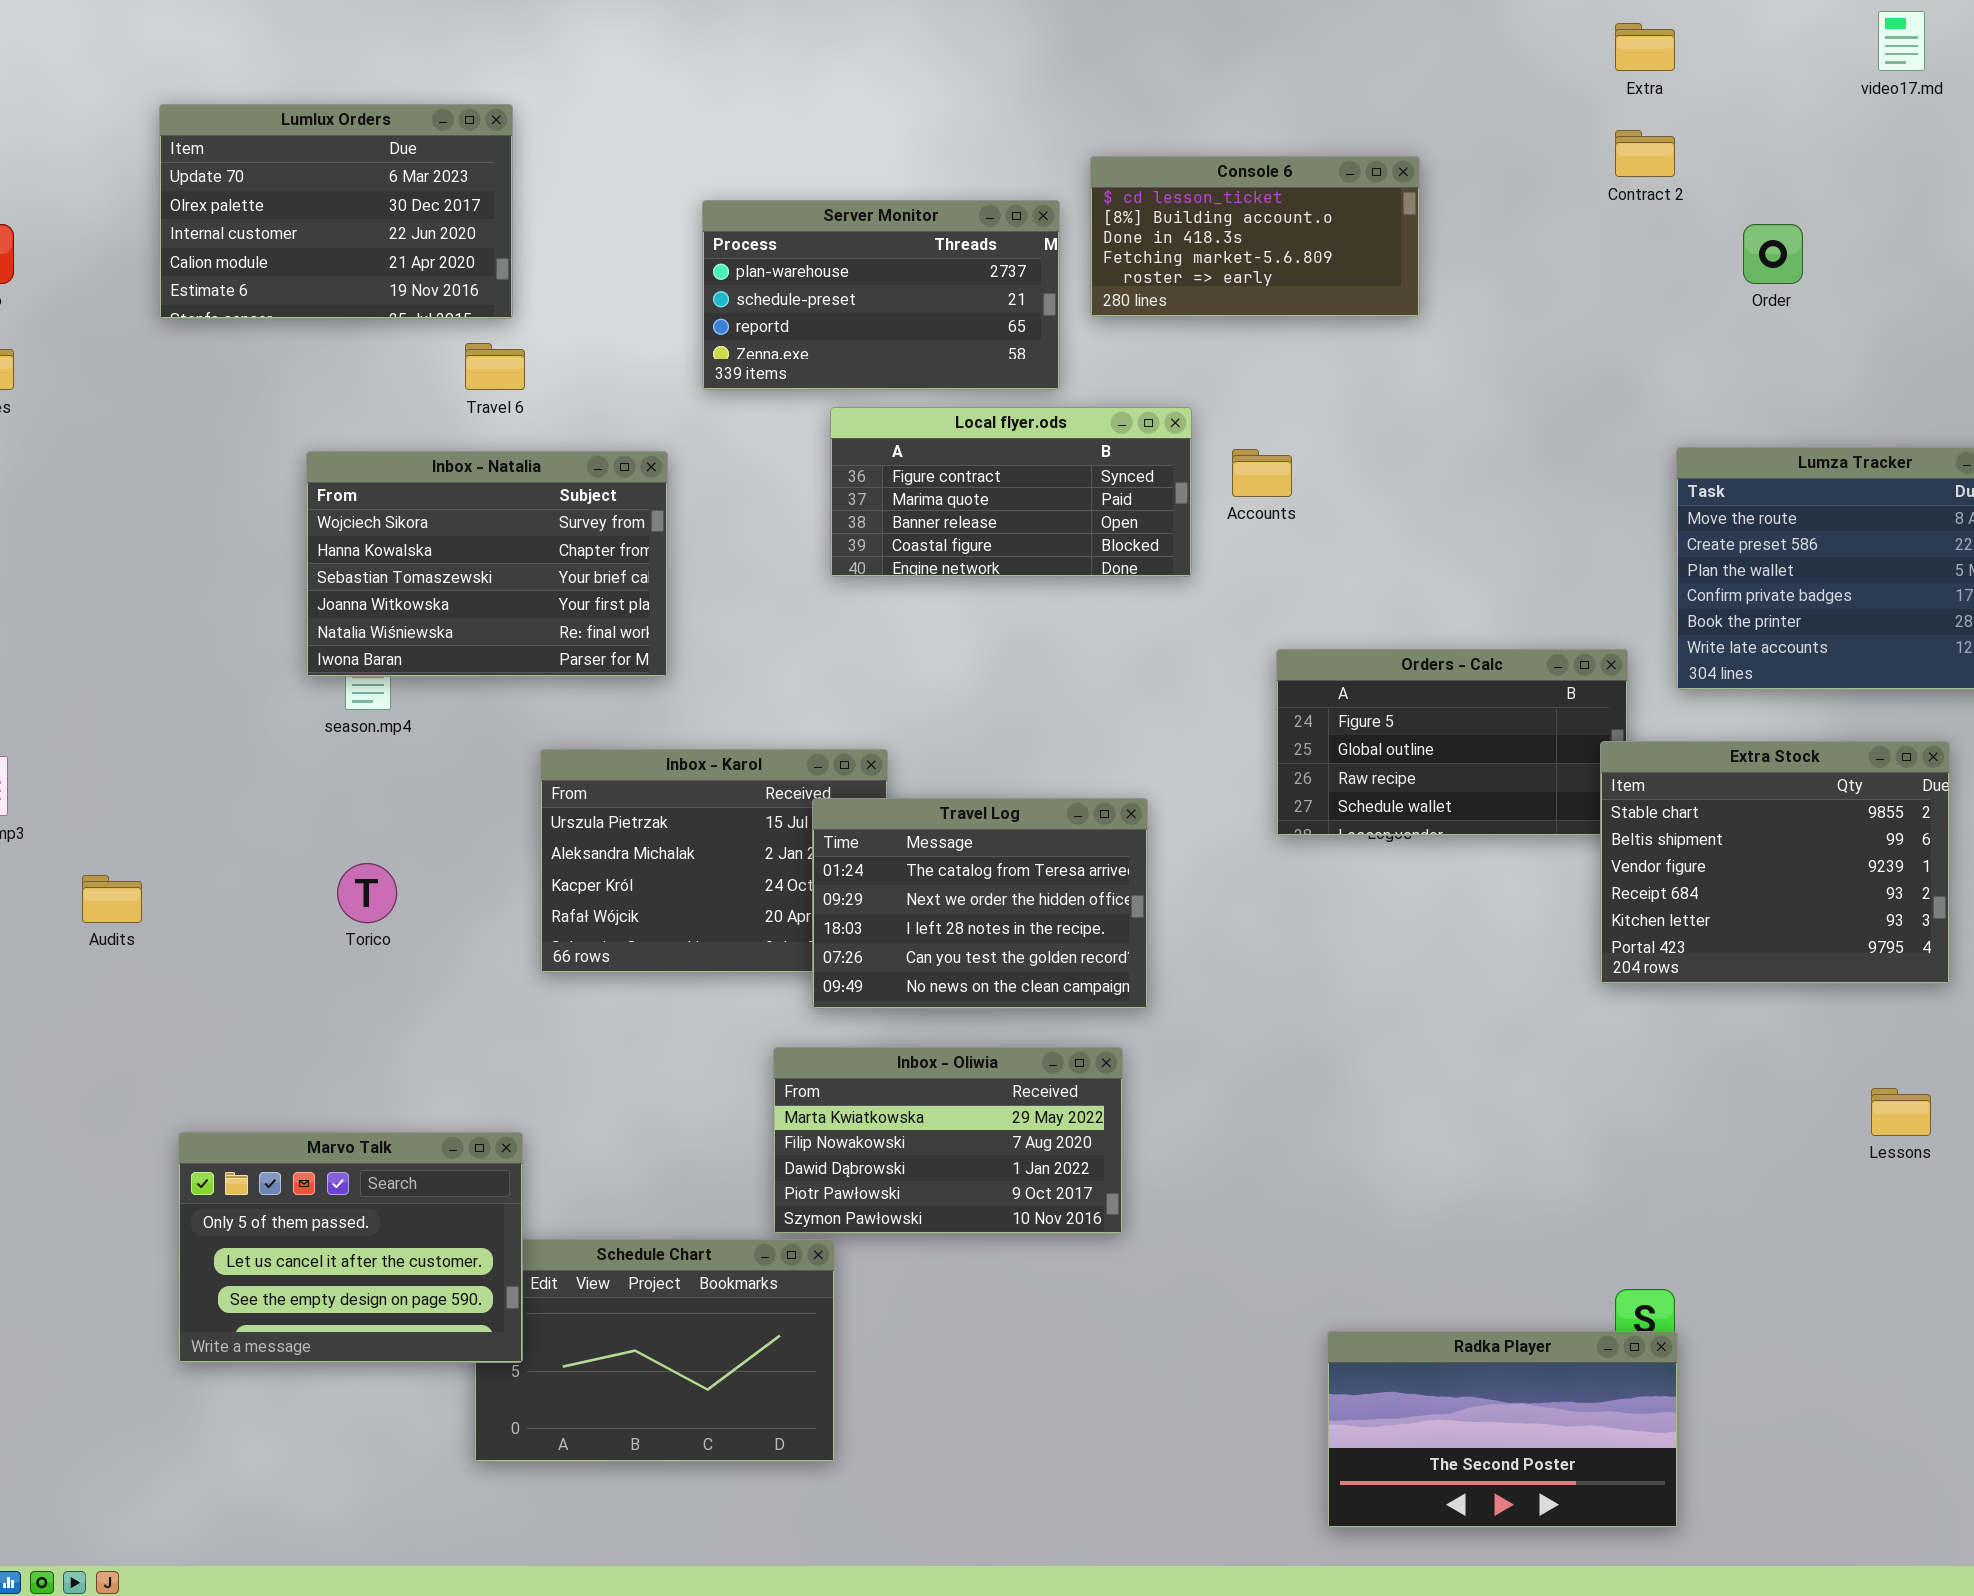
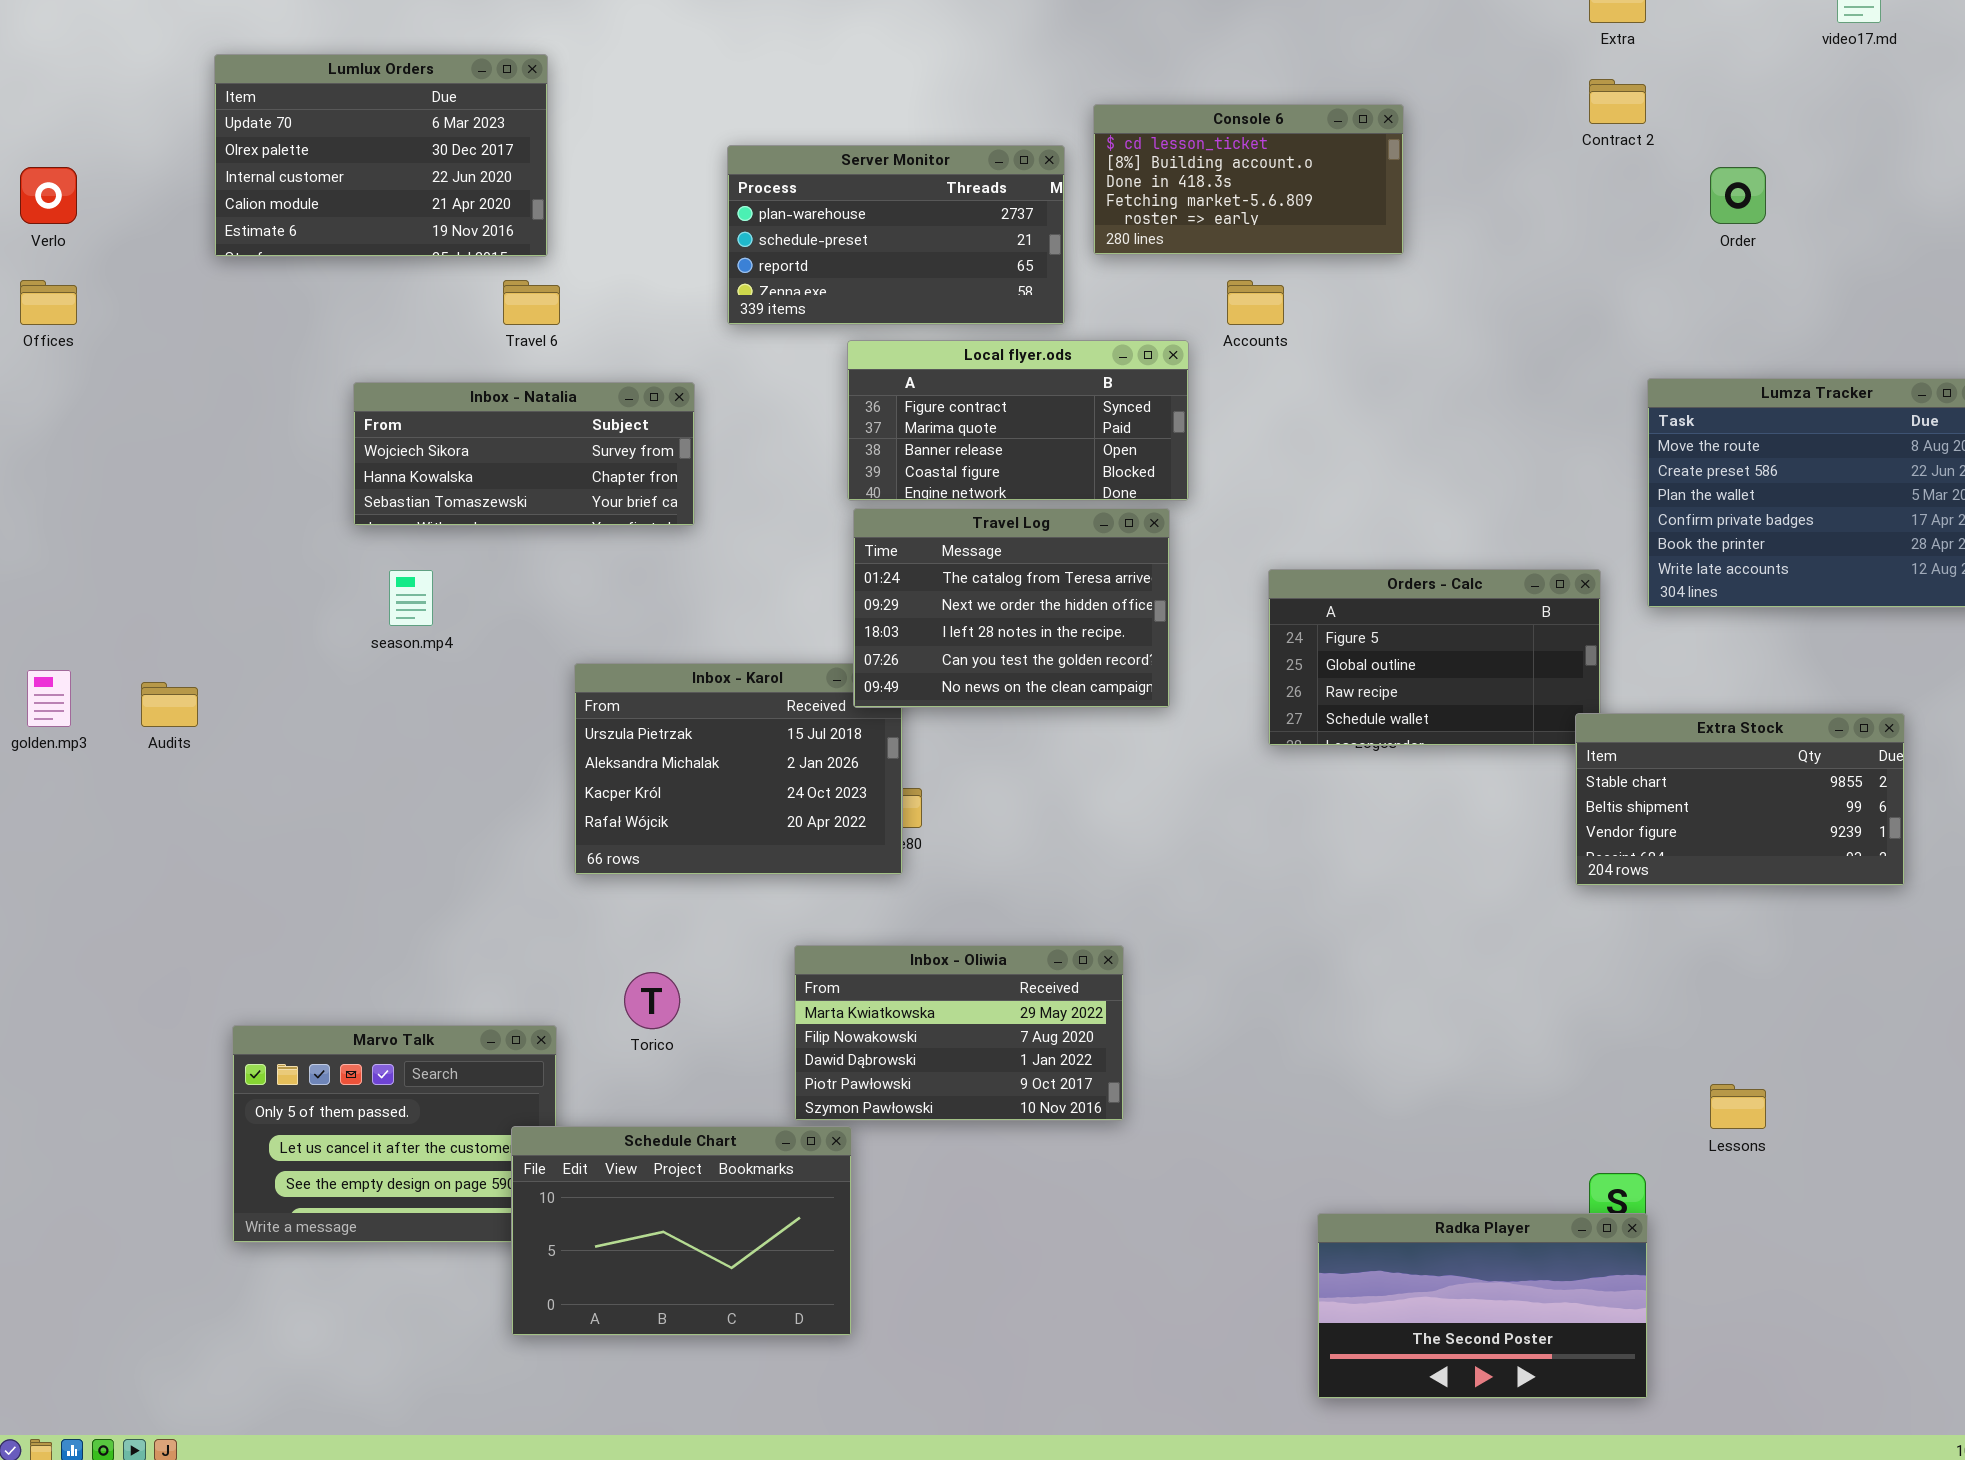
Accounts: [1232,449,1292,497] -> [1227,280,1284,325], moved
Inbox - Natalia: [306,451,668,677] -> [353,382,695,526], resized
Extra Stock: [1600,741,1950,984] -> [1575,713,1905,886], resized
Travel Log: [812,798,1148,1009] -> [853,508,1170,708], moved
Torico: [337,863,397,923] -> [624,972,680,1029], moved
Audits: [82,875,142,923] -> [141,682,198,727], moved
Lessons: [1871,1088,1931,1136] -> [1710,1084,1766,1129], moved
Schedule Chart: [474,1239,835,1462] -> [511,1126,852,1336], raised

